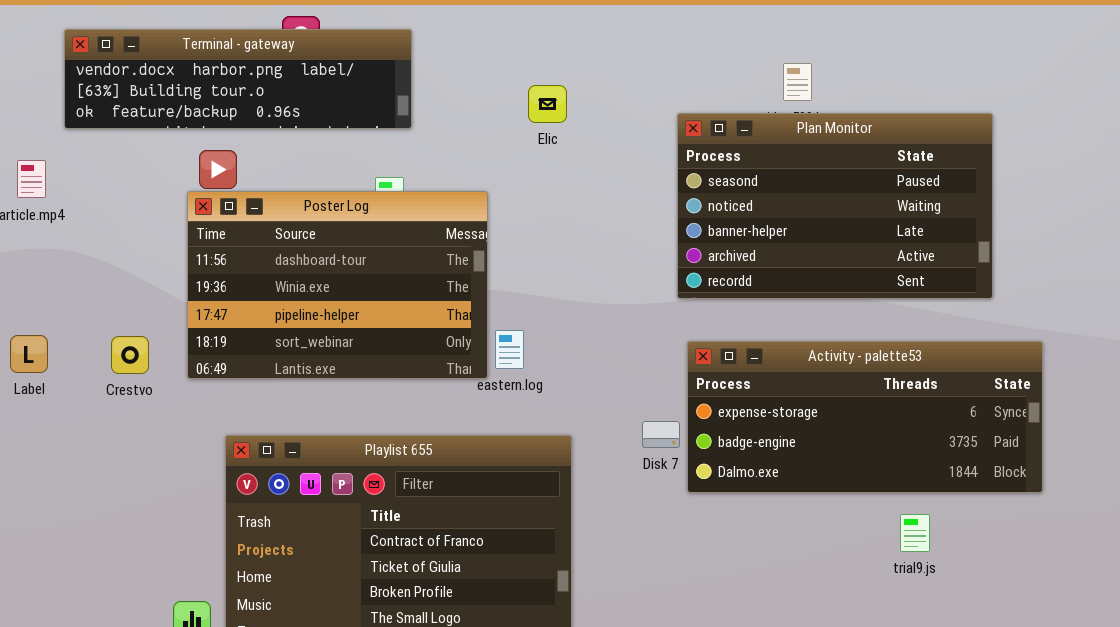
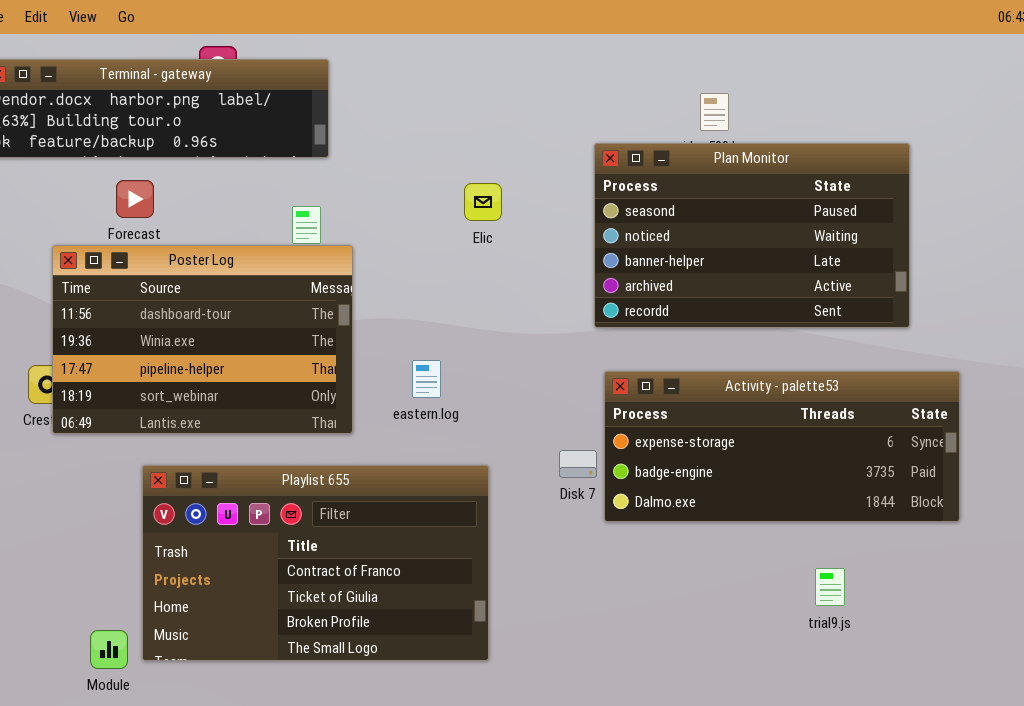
Elic: [528,85,567,123] -> [464,183,502,221], moved
Poster Log: [187,191,488,379] -> [52,245,353,434], moved
trial9.js: [900,514,930,552] -> [815,568,845,606], moved

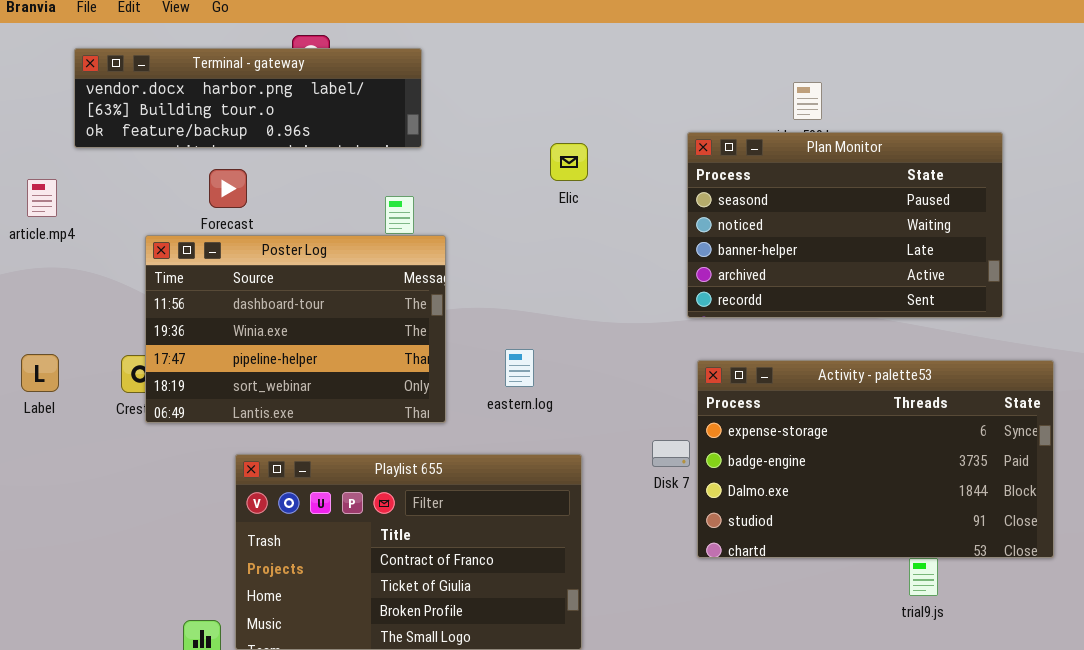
Elic: [464,183,502,221] -> [550,143,588,181], moved
Activity - palette53: [604,371,960,522] -> [697,360,1054,558], resized

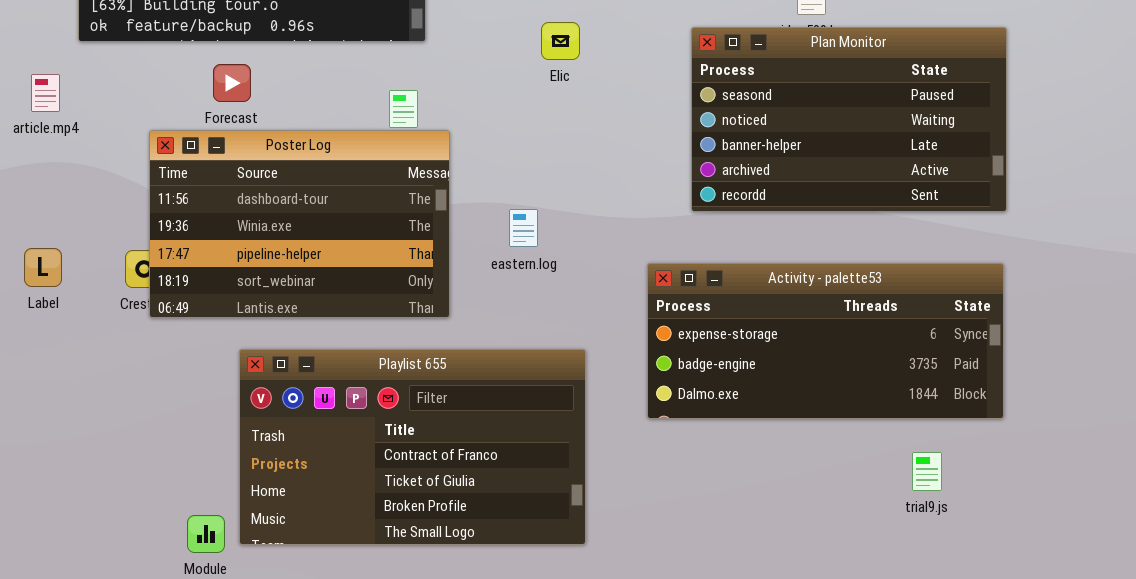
Elic: [550,143,588,181] -> [541,22,580,60], moved
eastern.log: [505,349,534,387] -> [509,209,538,247], moved
Activity - palette53: [697,360,1054,558] -> [647,263,1004,419], moved, resized

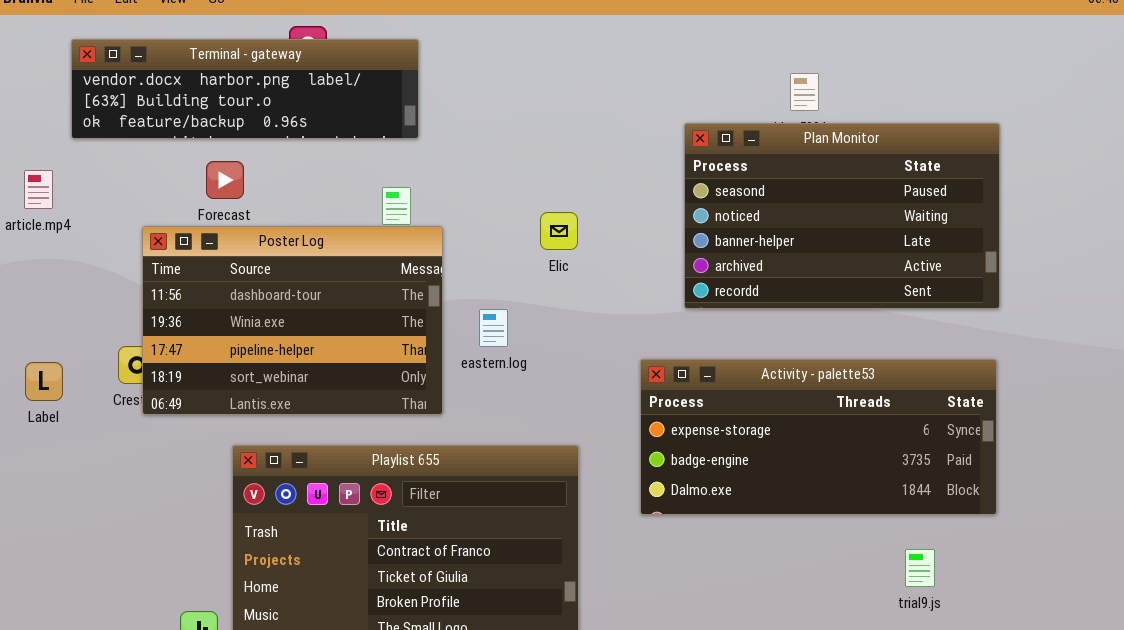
Elic: [541,22,580,60] -> [540,212,578,250], moved
eastern.log: [509,209,538,247] -> [479,309,508,347], moved
Label: [24,248,62,287] -> [25,362,63,401], moved

